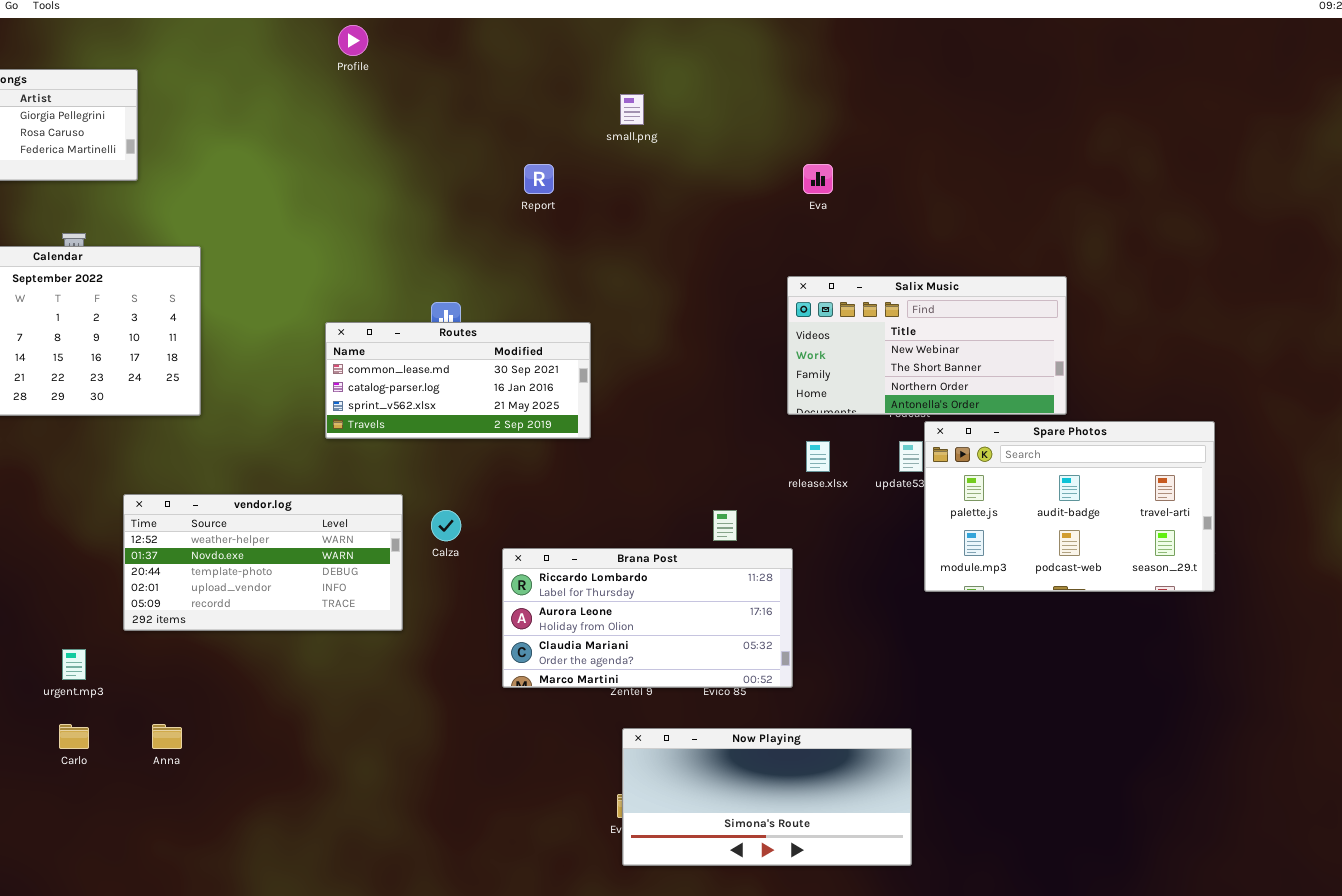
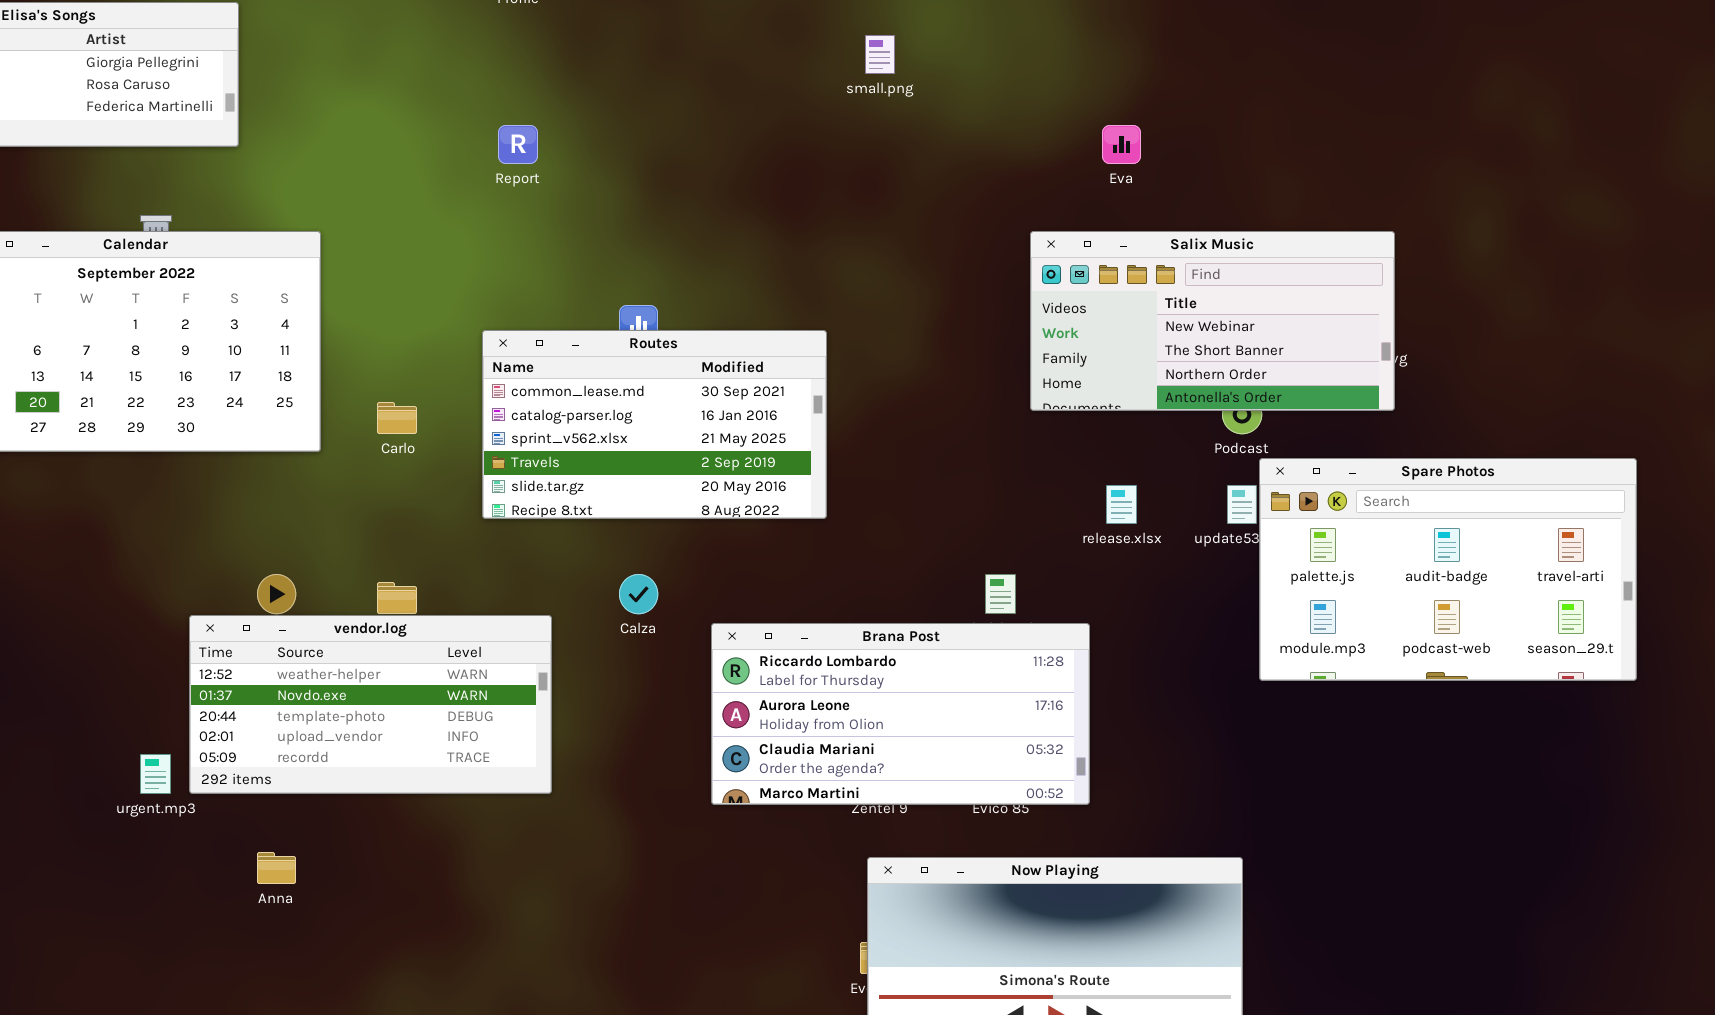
Report: [524,164,554,194] -> [498,125,538,164], moved
Salix Music: [787,276,1067,415] -> [1030,231,1395,411], moved
Routes: [325,322,591,439] -> [482,330,827,519], resized
vendor.log: [123,494,403,631] -> [189,615,552,794], moved
Carlo: [59,724,89,749] -> [377,402,417,434], moved

